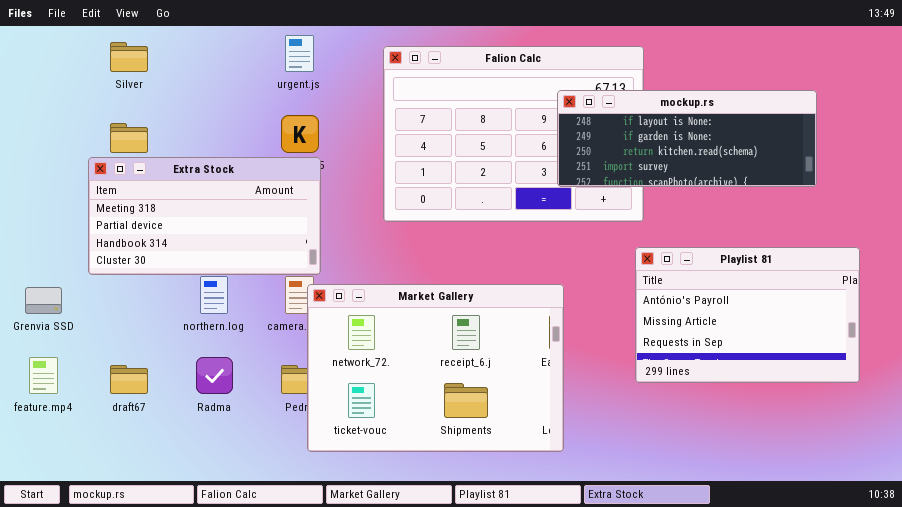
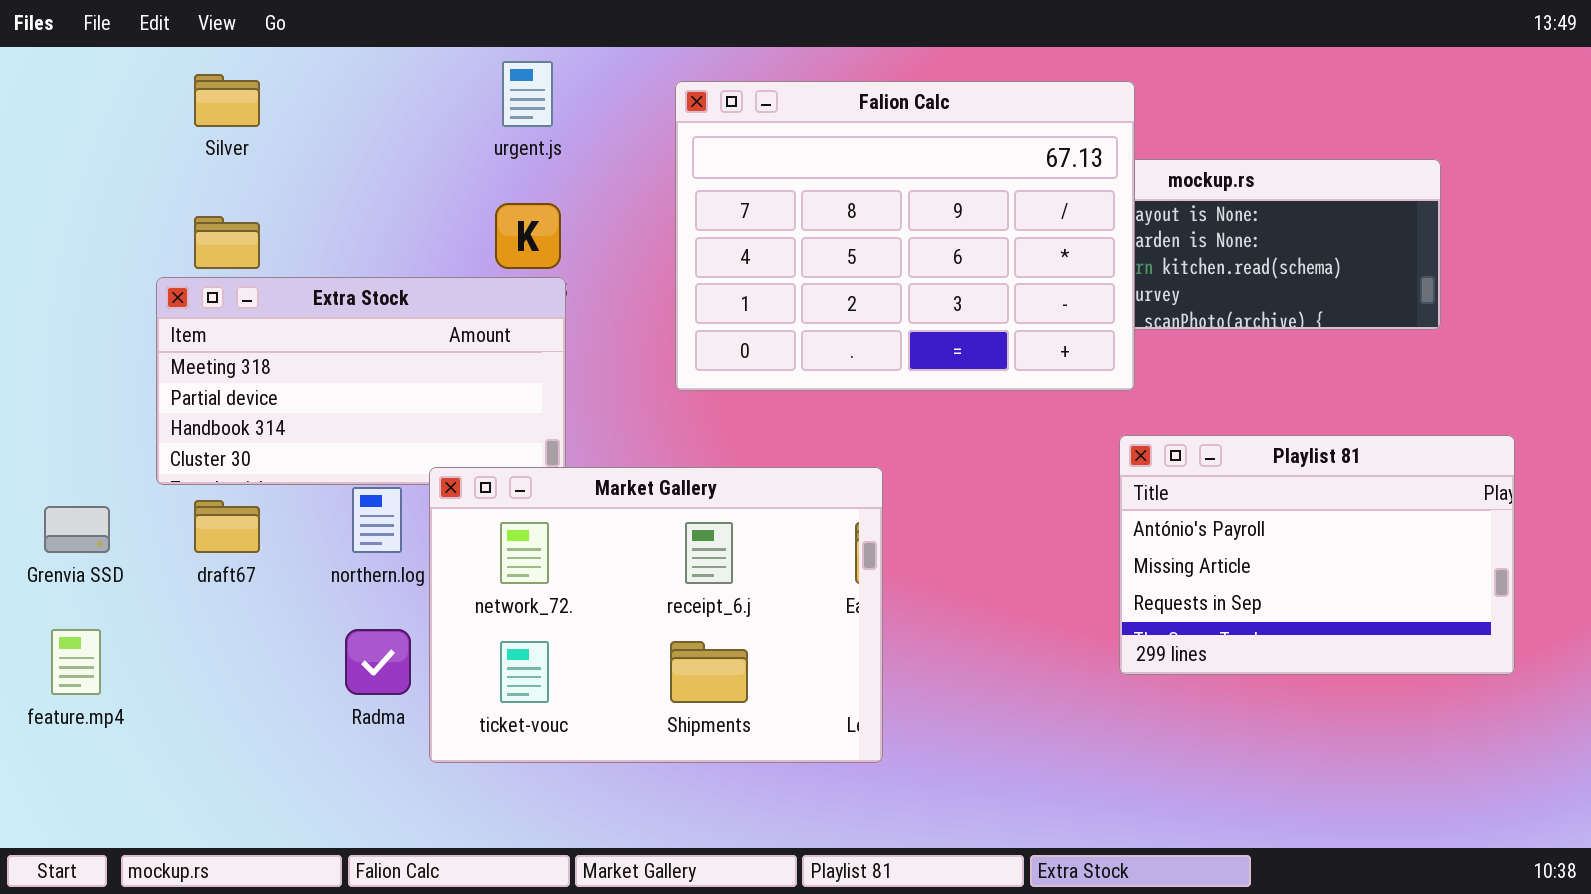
Falion Calc: [383,46,644,222] -> [675,81,1135,391], raised
Market Gallery: [307,284,564,452] -> [429,467,883,763], moved
draft67: [110,365,148,394] -> [194,500,260,553], moved

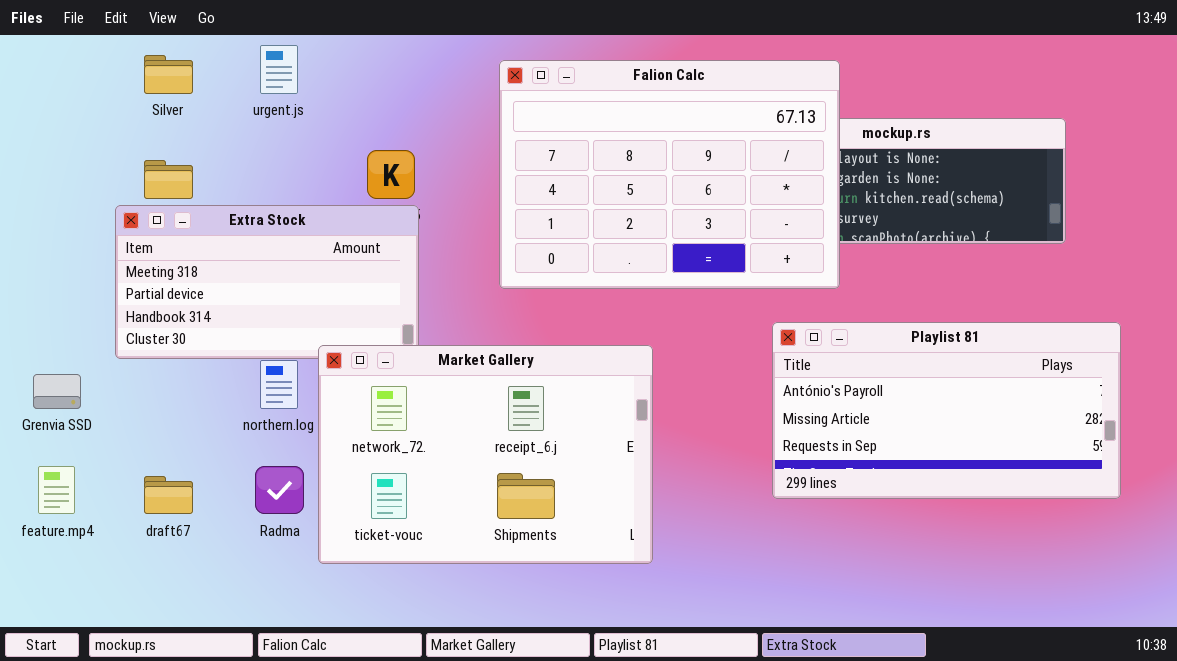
urgent.js: [502,61,553,127] -> [260,45,298,94], moved
Playlist 81: [1119,435,1515,675] -> [772,322,1121,499], resized
draft67: [194,500,260,553] -> [144,476,193,514], moved

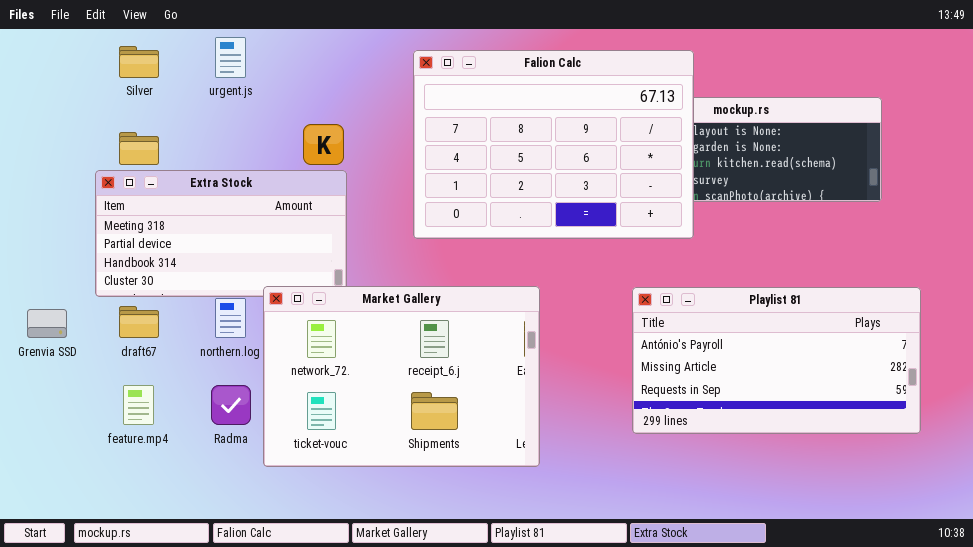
Playlist 81: [772,322,1121,499] -> [632,287,921,434], moved
feature.mp4: [38,466,75,514] -> [123,385,154,425], moved
draft67: [144,476,193,514] -> [119,306,159,338], moved

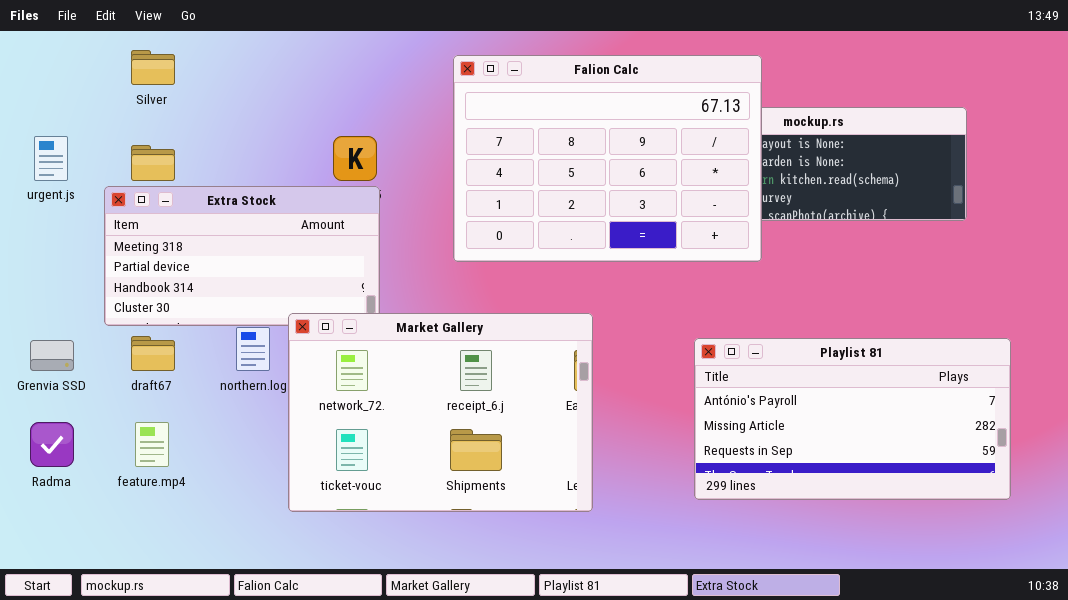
urgent.js: [215,37,246,78] -> [34,136,68,181], moved
Playlist 81: [632,287,921,434] -> [694,338,1011,500], moved
Radma: [211,385,251,425] -> [30,422,74,467], moved

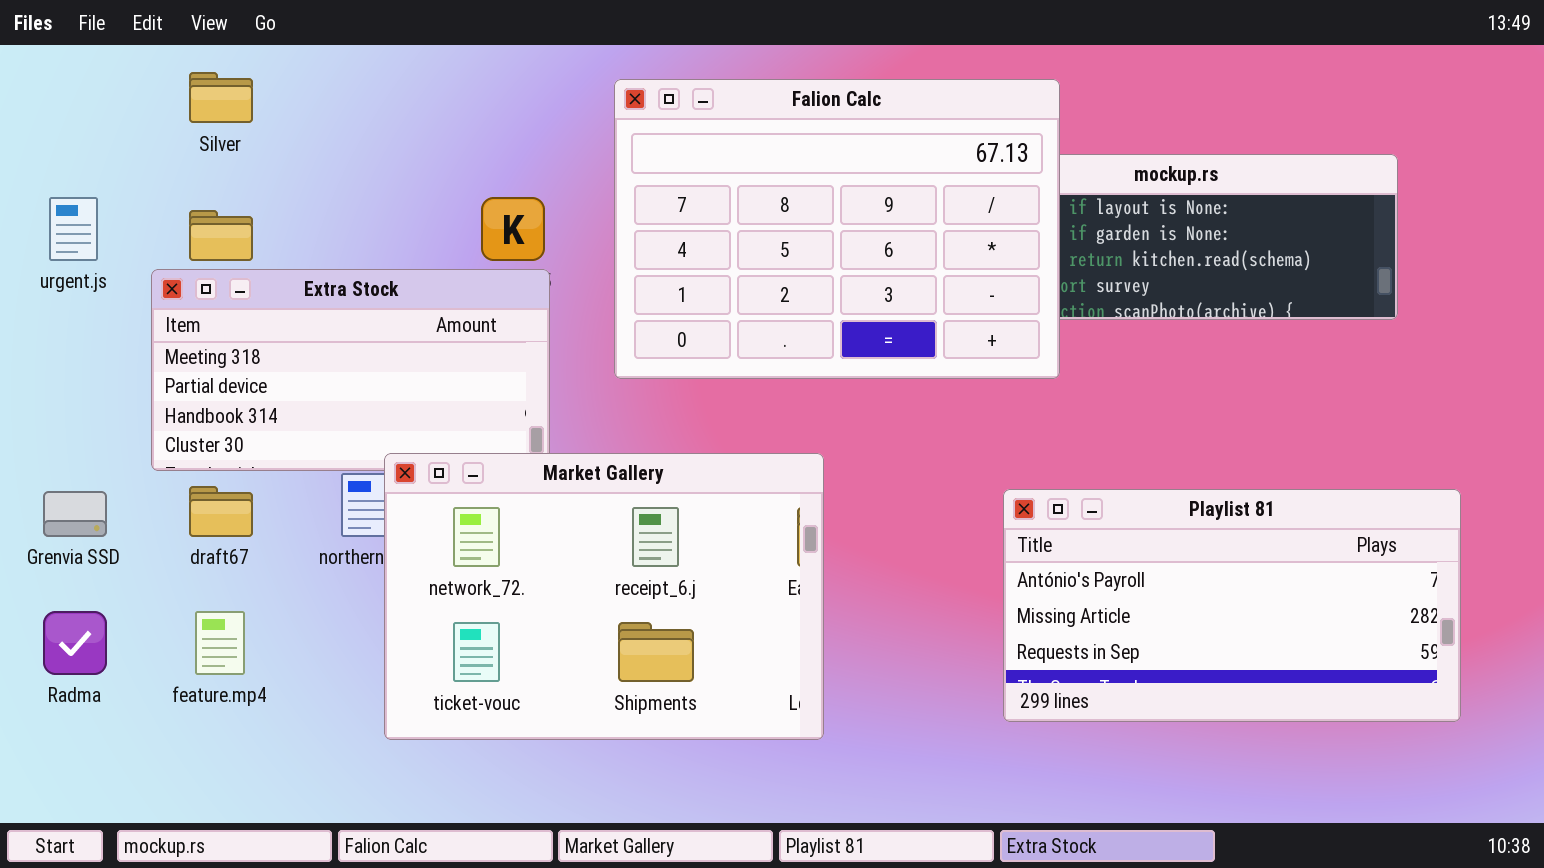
Falion Calc: [453,55,762,262] -> [614,79,1060,379], moved
Market Gallery: [288,313,593,512] -> [384,453,824,740], moved

